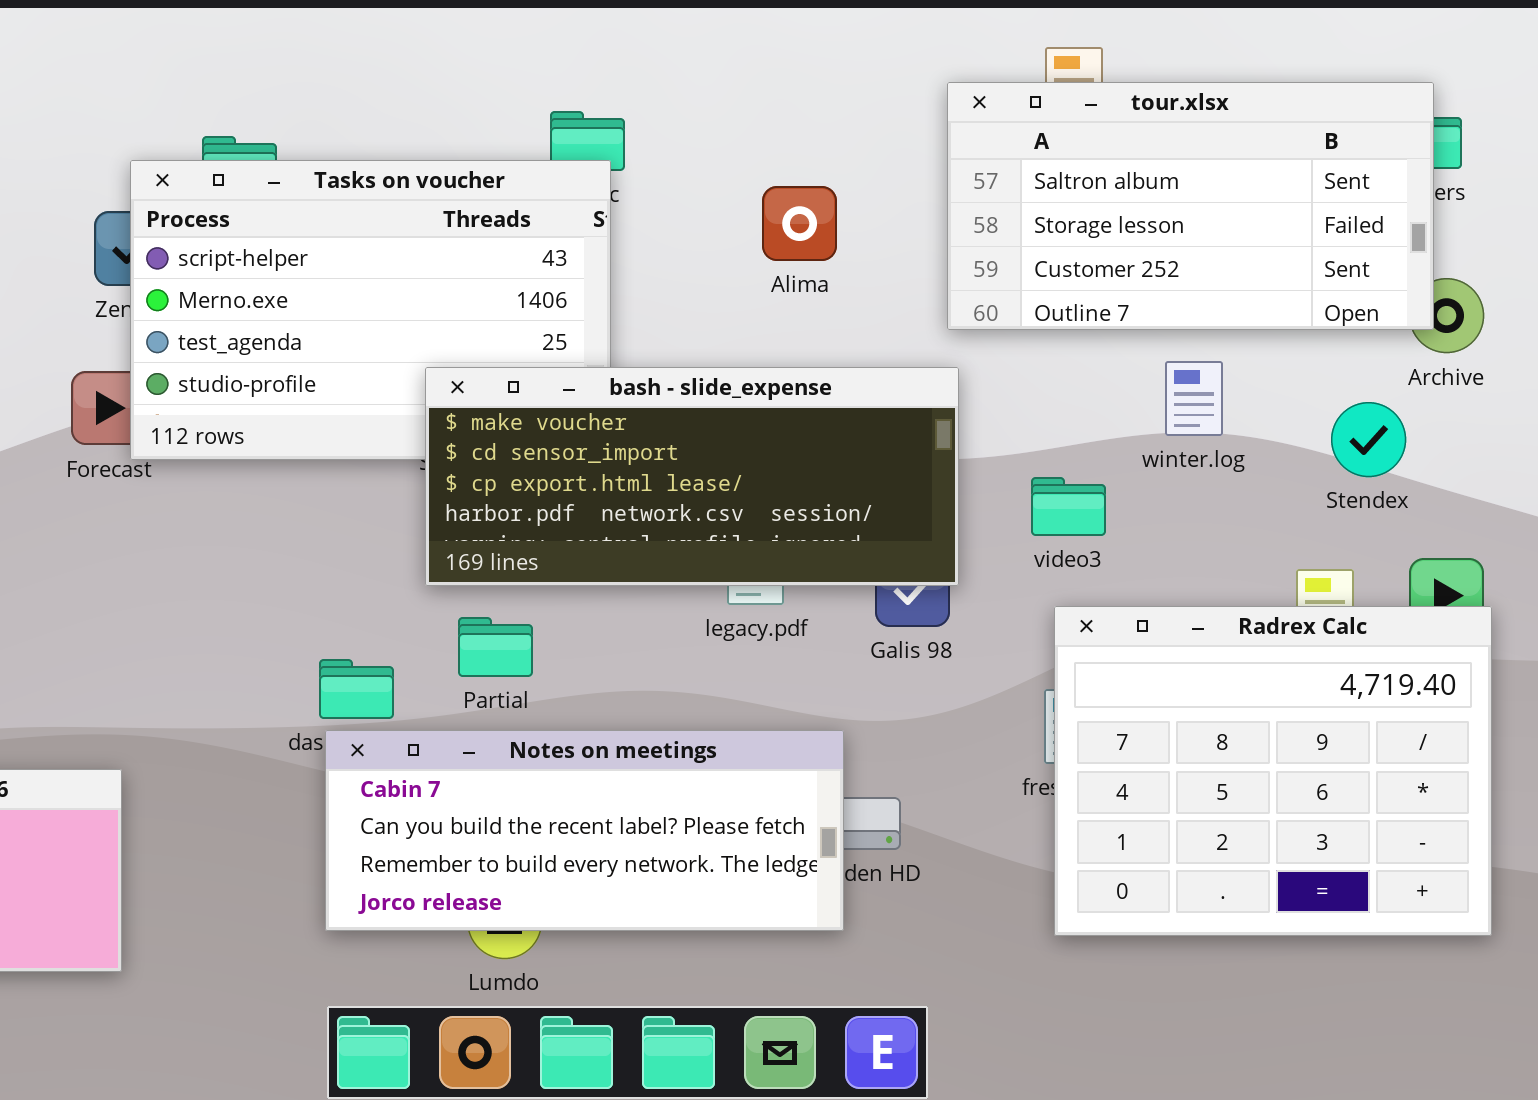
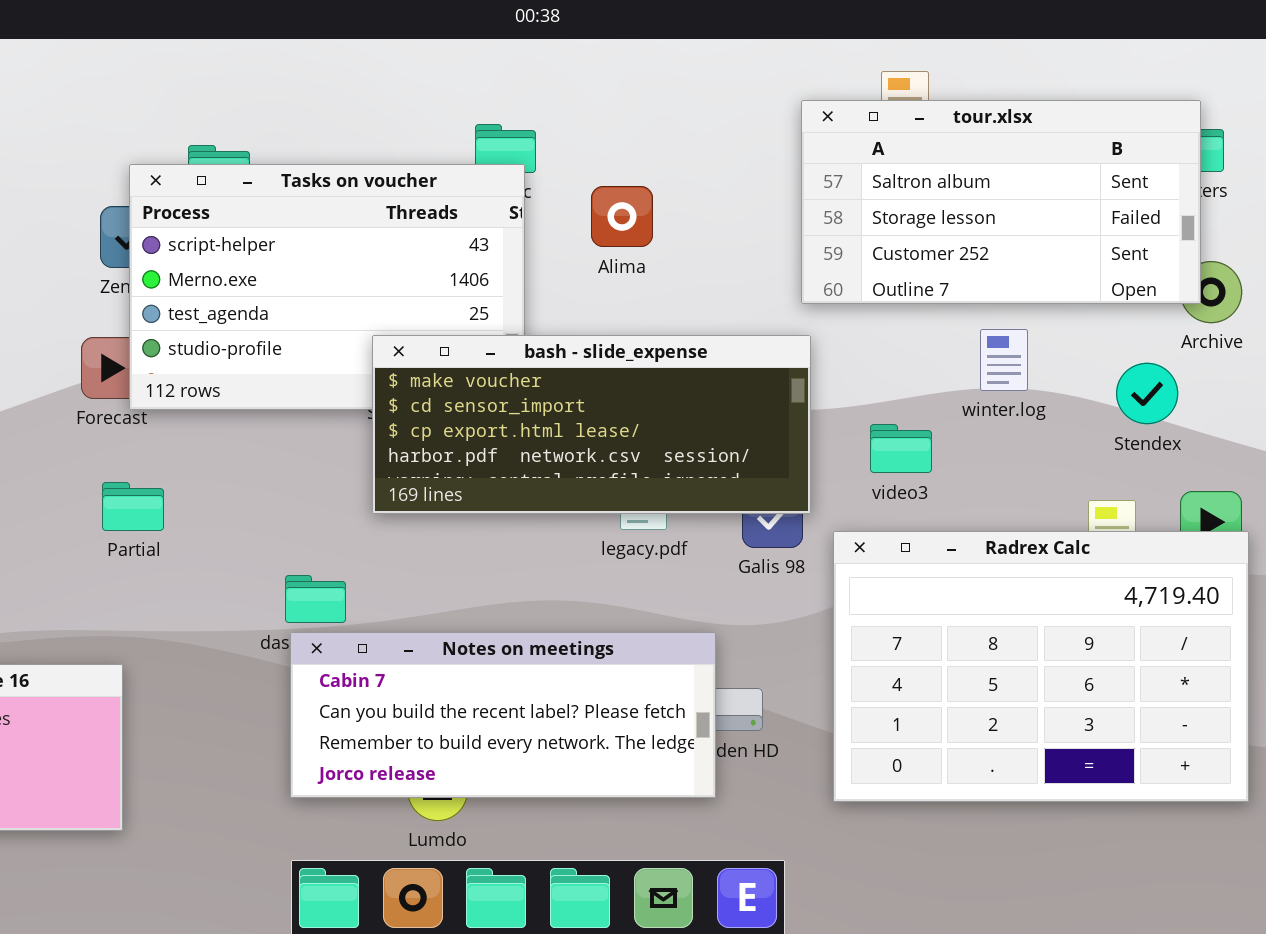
Alima: [762,186,837,261] -> [591,186,653,247], moved
Radrex Calc: [1054,606,1492,936] -> [833,531,1249,802], resized
Partial: [458,617,533,677] -> [102,482,164,531], moved

